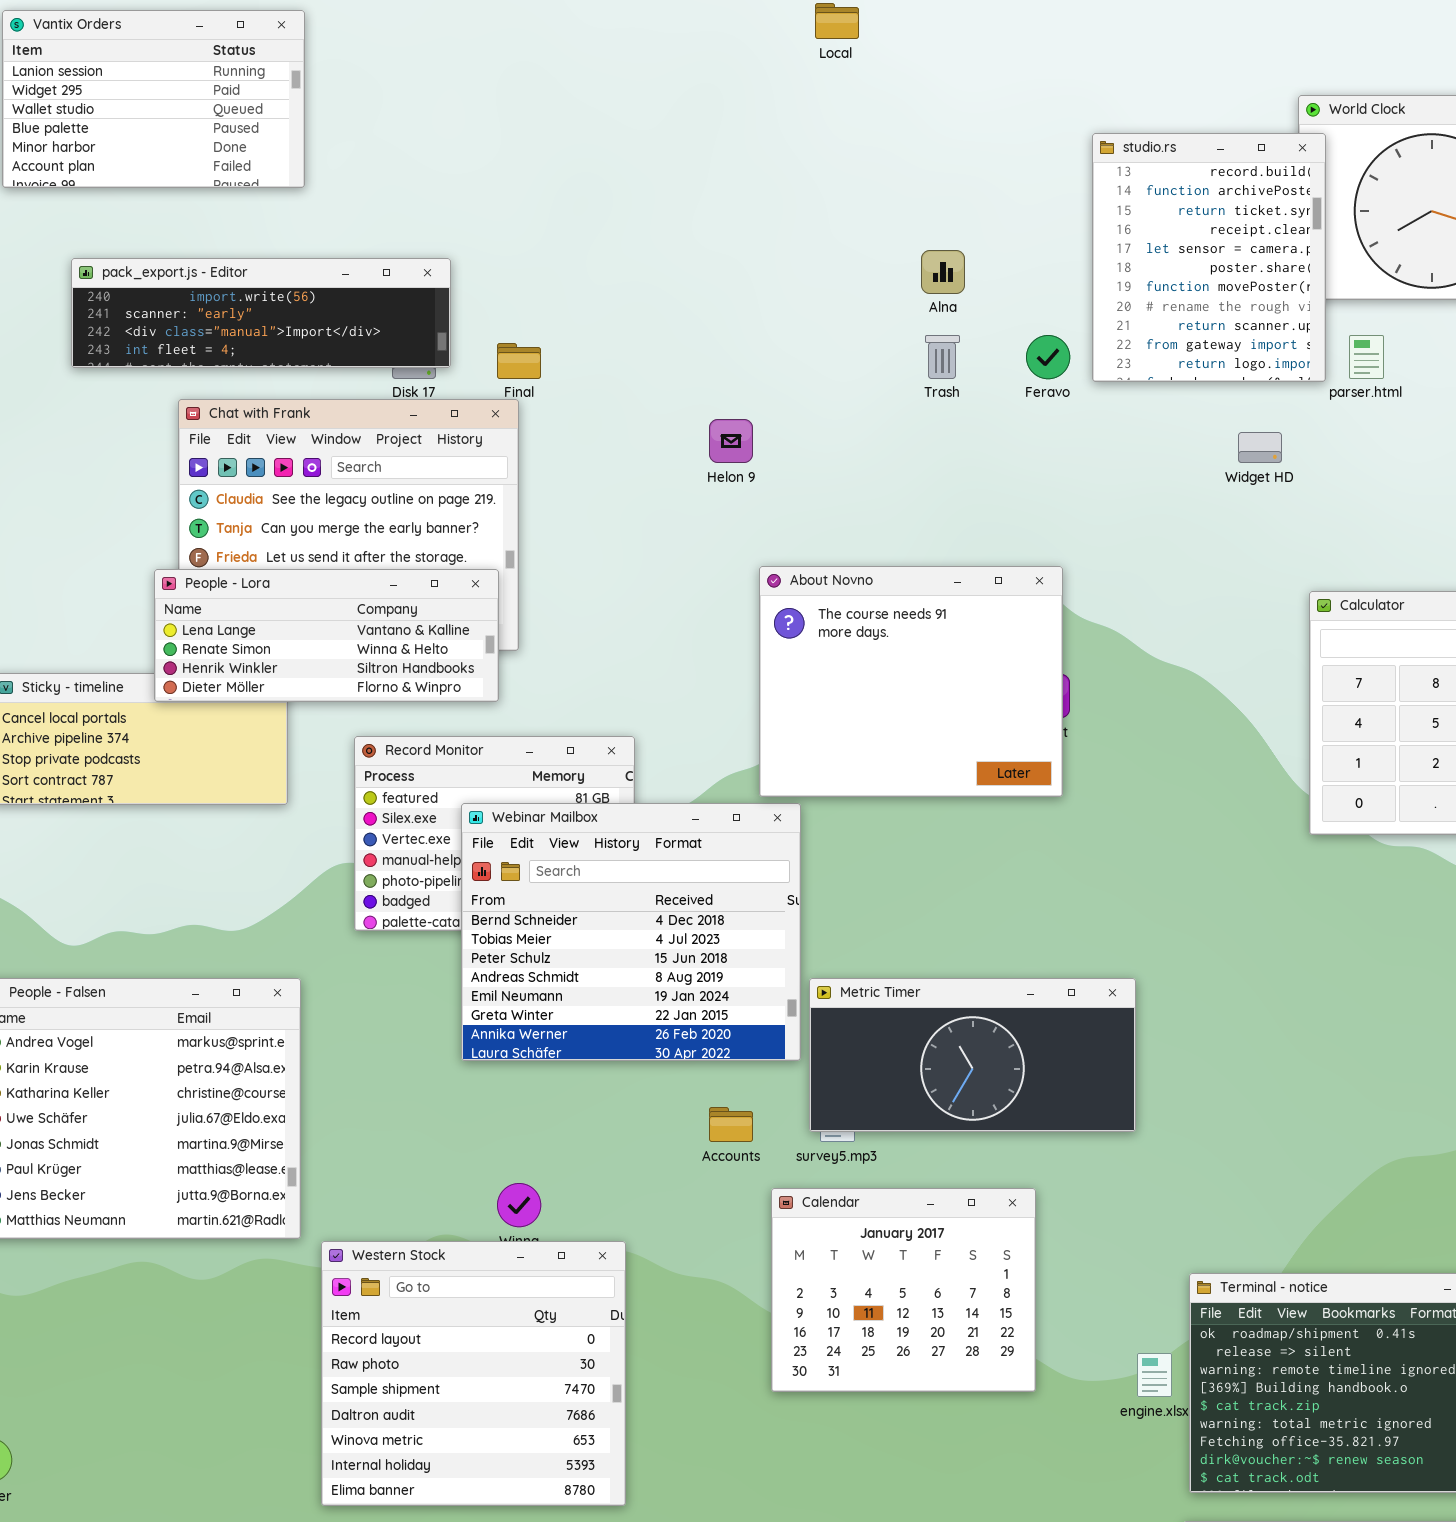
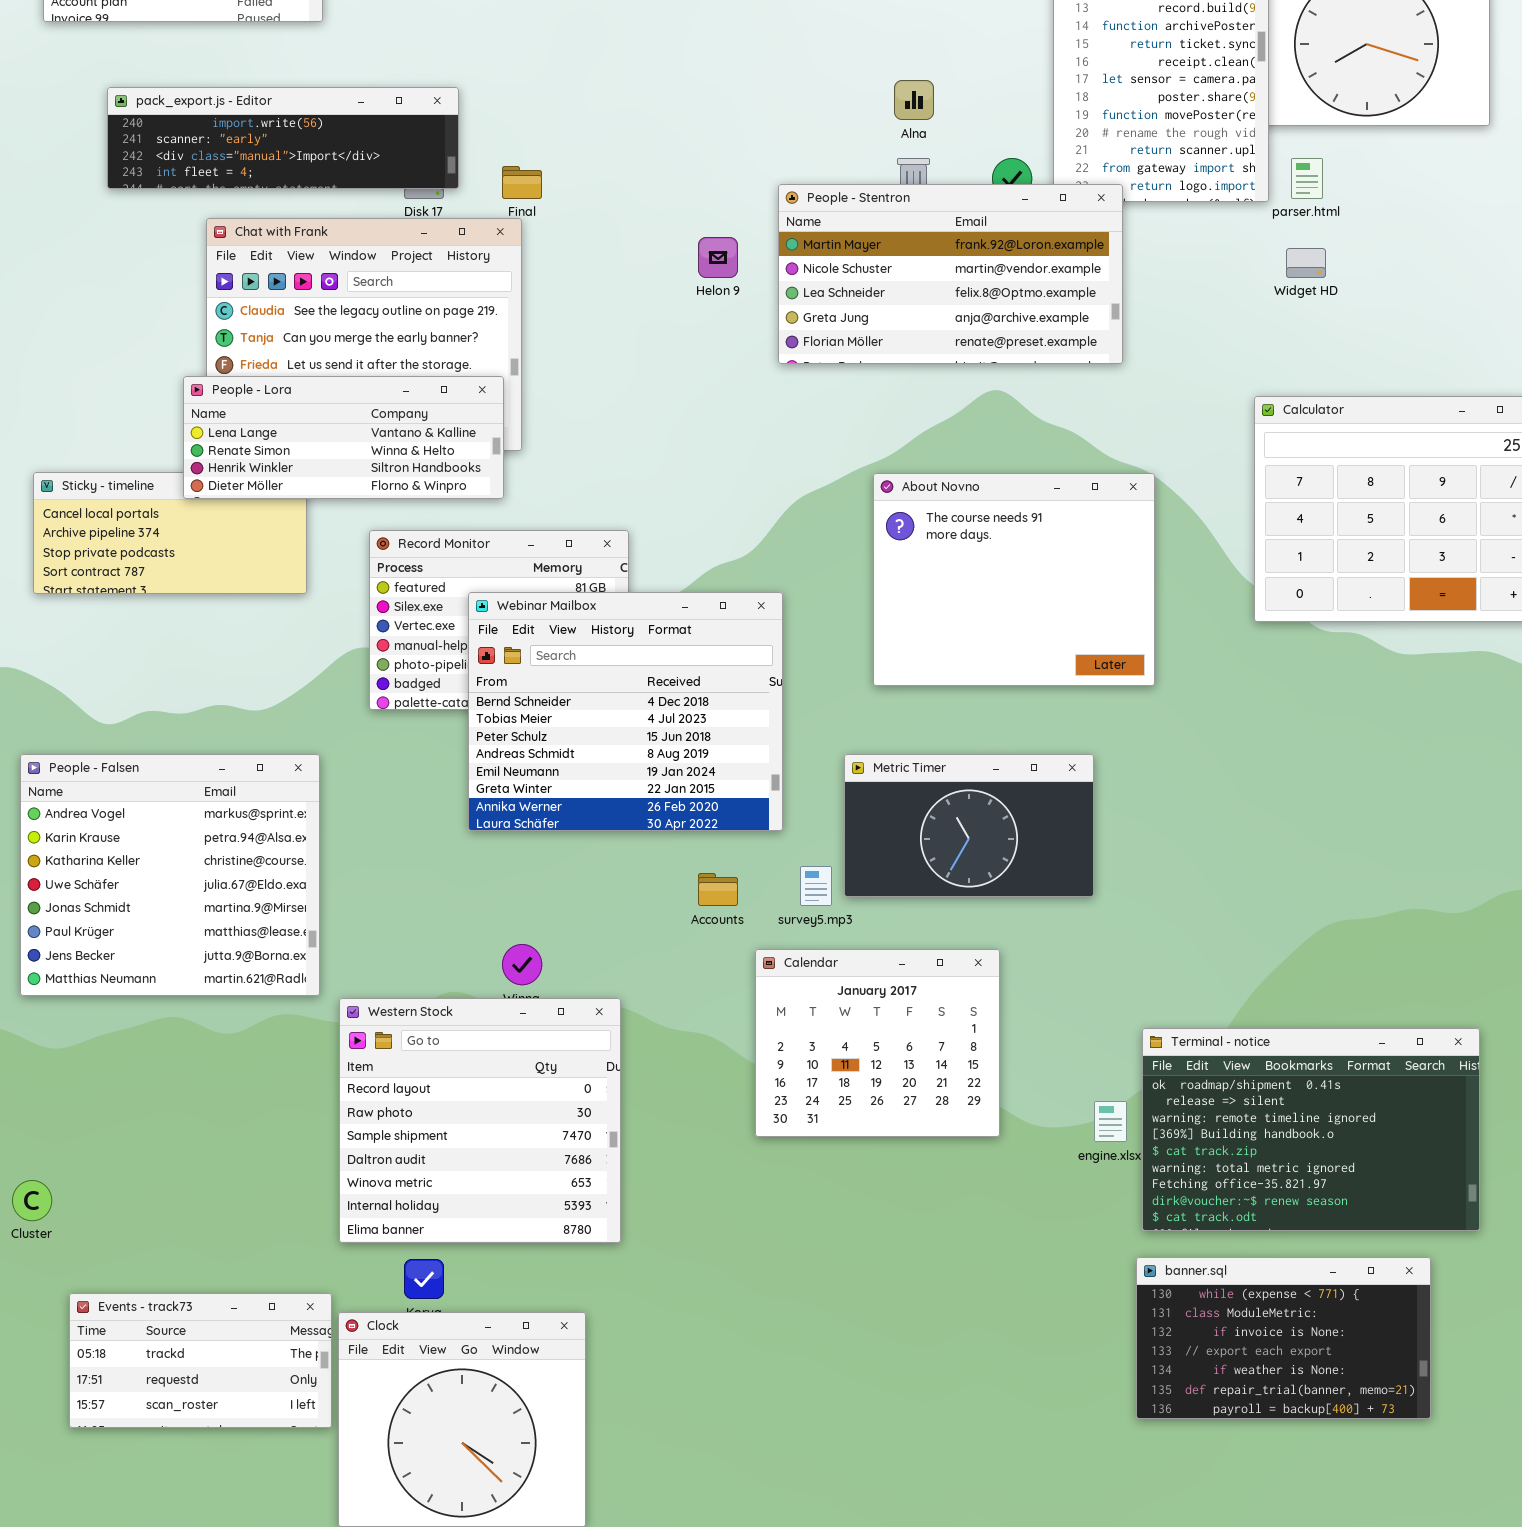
People - Stentron: none -> [778,184,1123,364], opened
Widget HD: [1238,432,1282,463] -> [1286,248,1326,278], moved
About Novno: [759,566,1063,797] -> [873,473,1155,686], moved
Metric Timer: [809,978,1136,1132] -> [844,754,1094,897], resized

